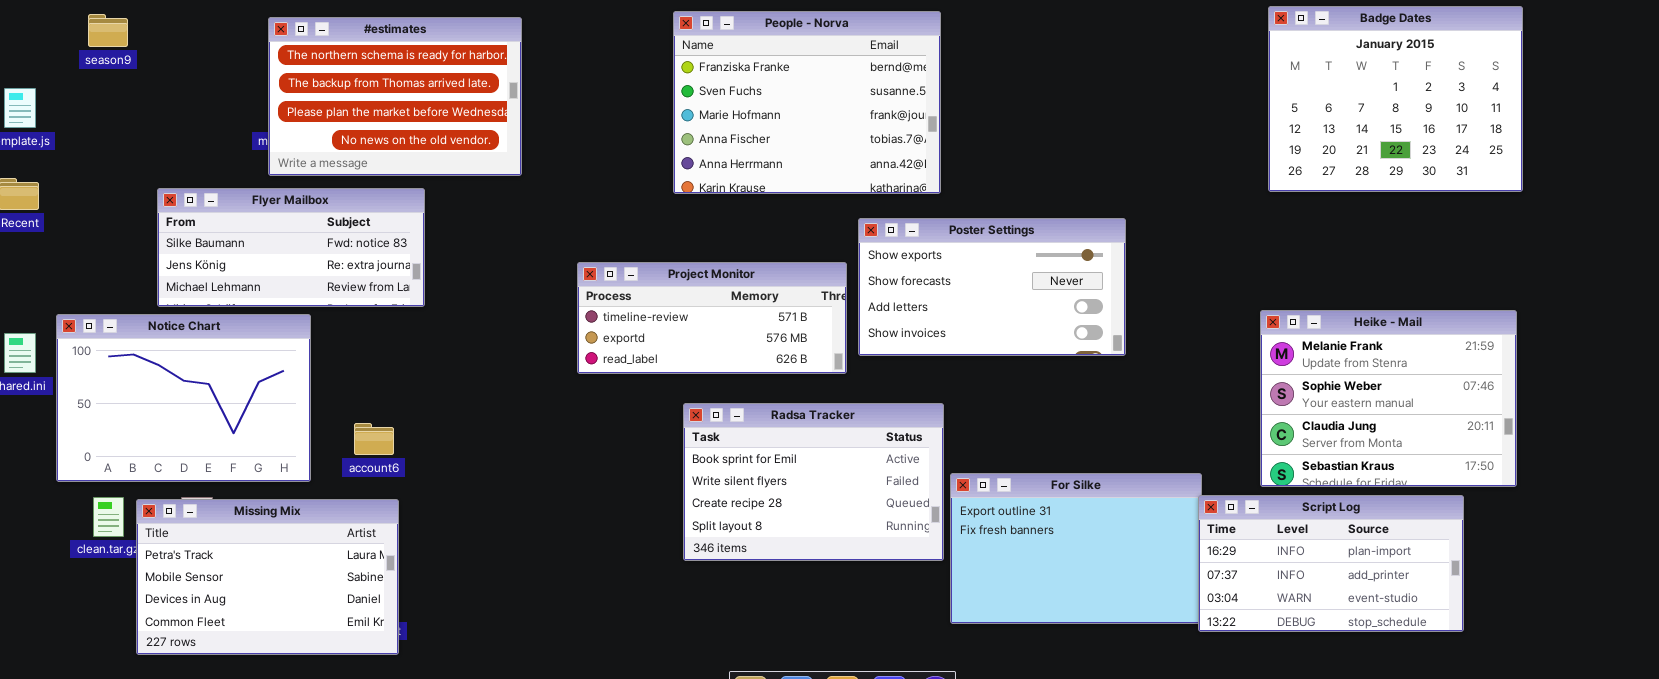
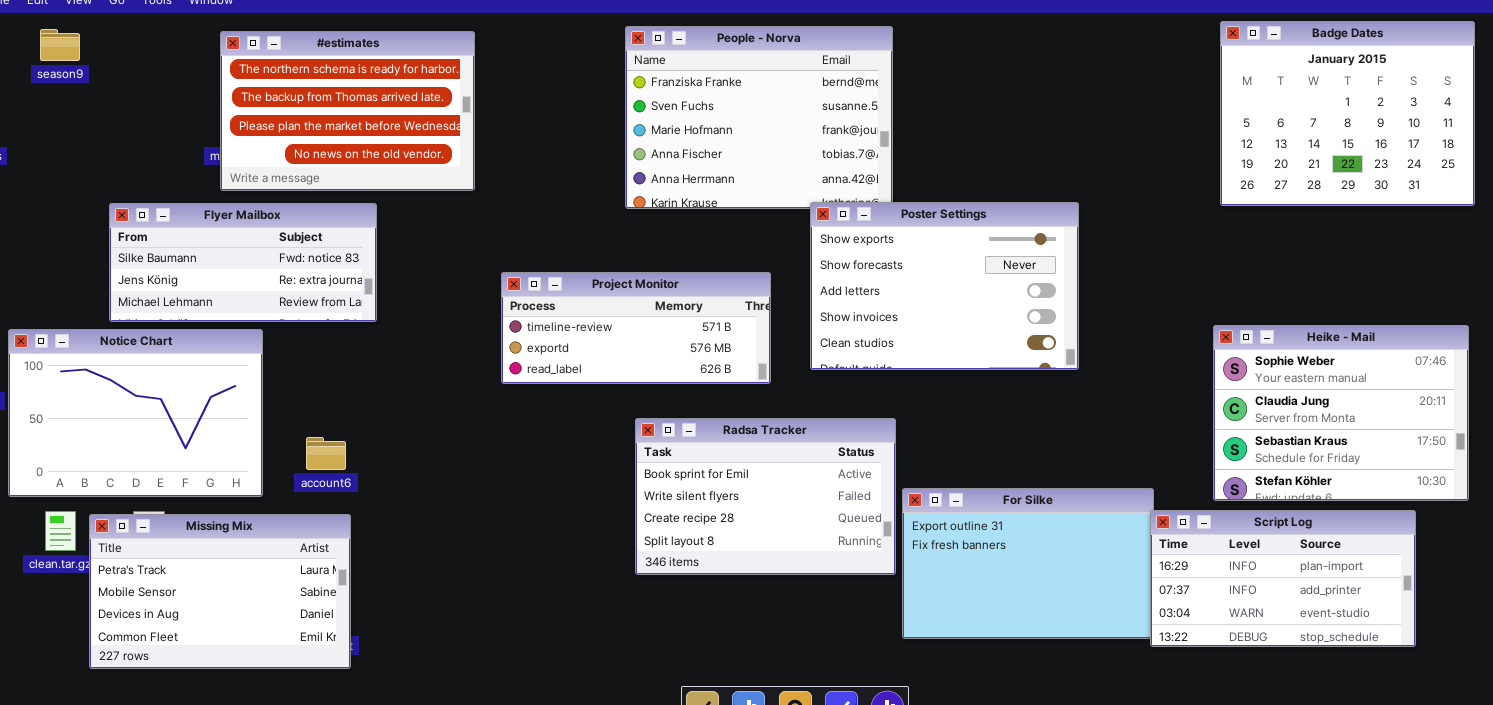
Poster Settings: [858,218,1126,356] -> [810,202,1079,370], resized
Project Monitor: [577,262,847,374] -> [501,272,771,384], moved
Heike - Mail: [1260,310,1517,487] -> [1213,325,1469,501], scrolled down 1 row

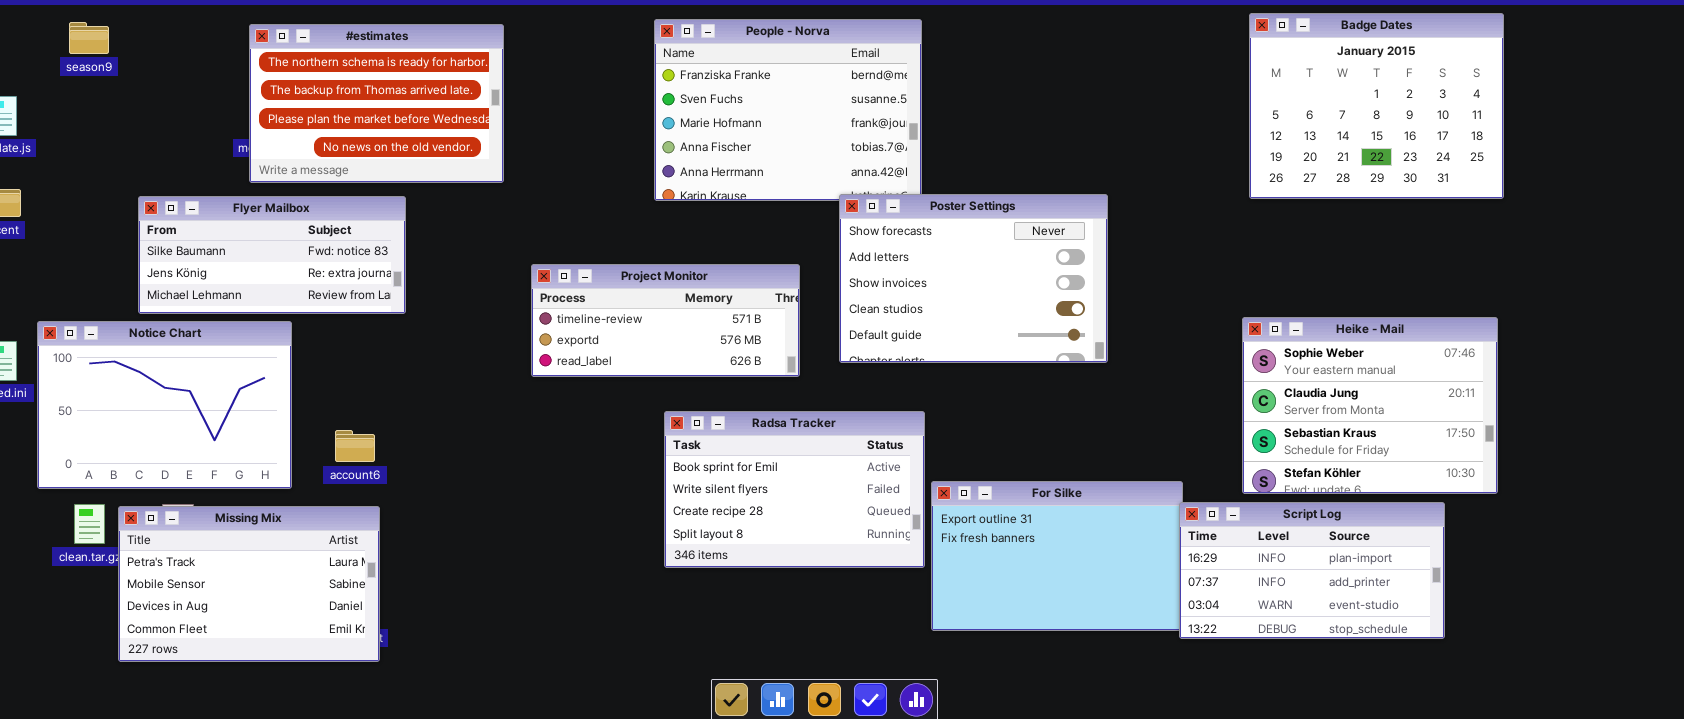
Poster Settings: [810,202,1079,370] -> [839,194,1108,363], scrolled down 1 row

